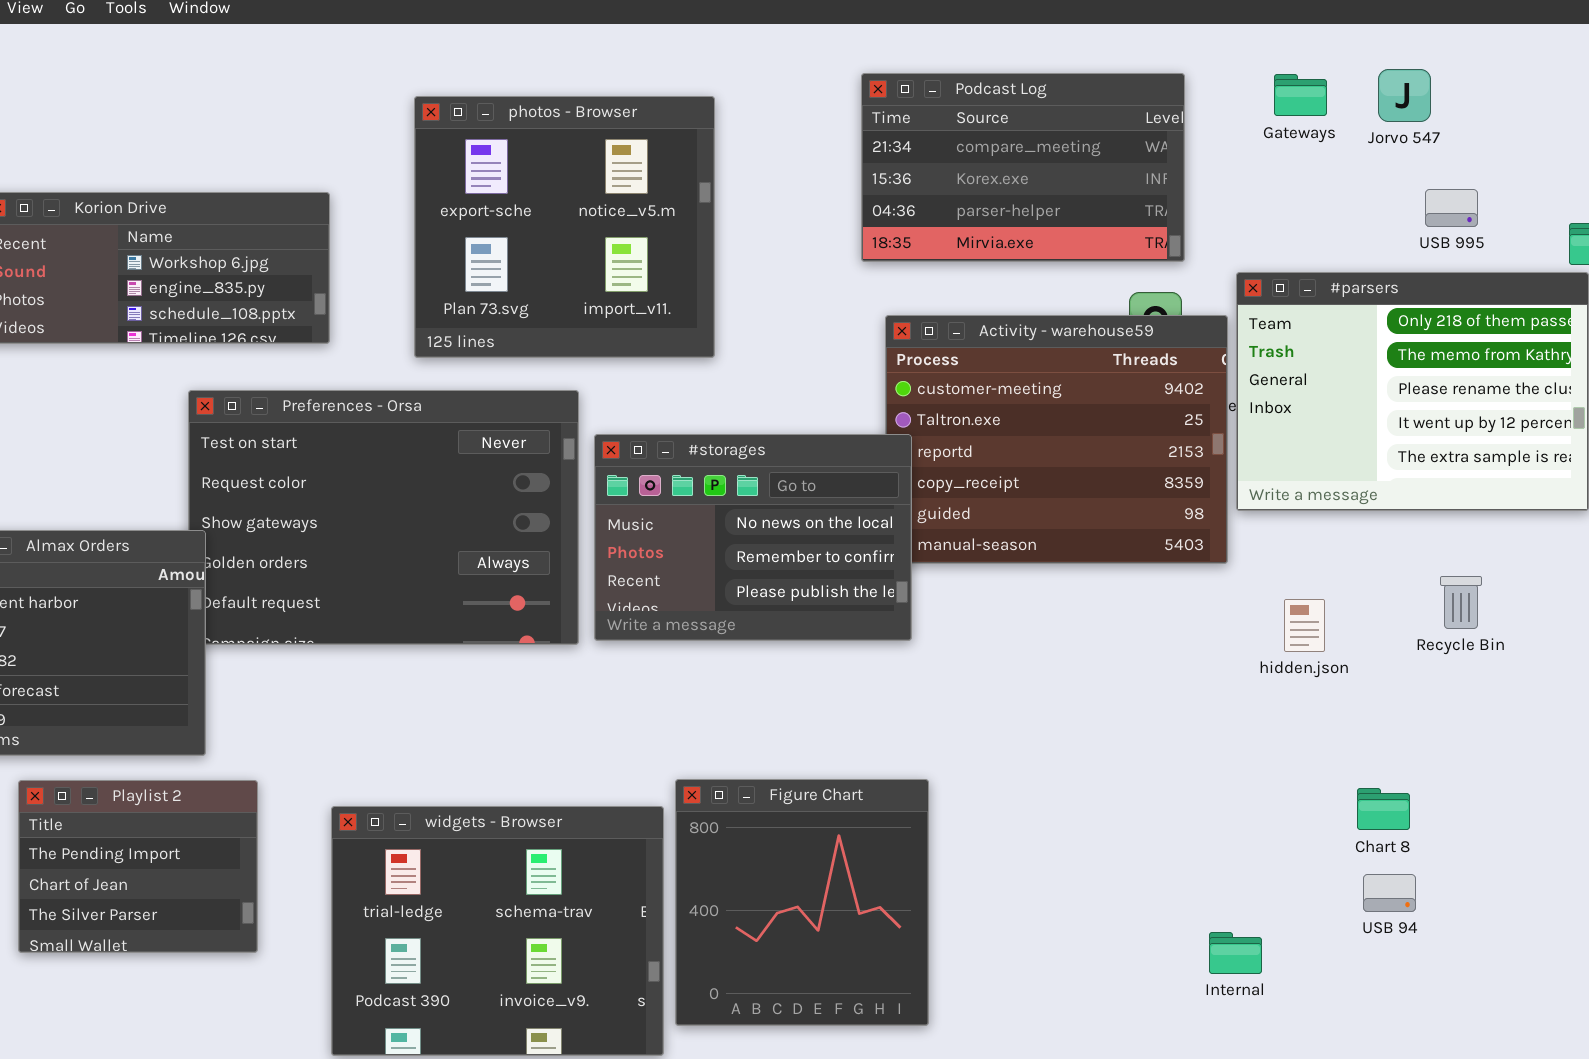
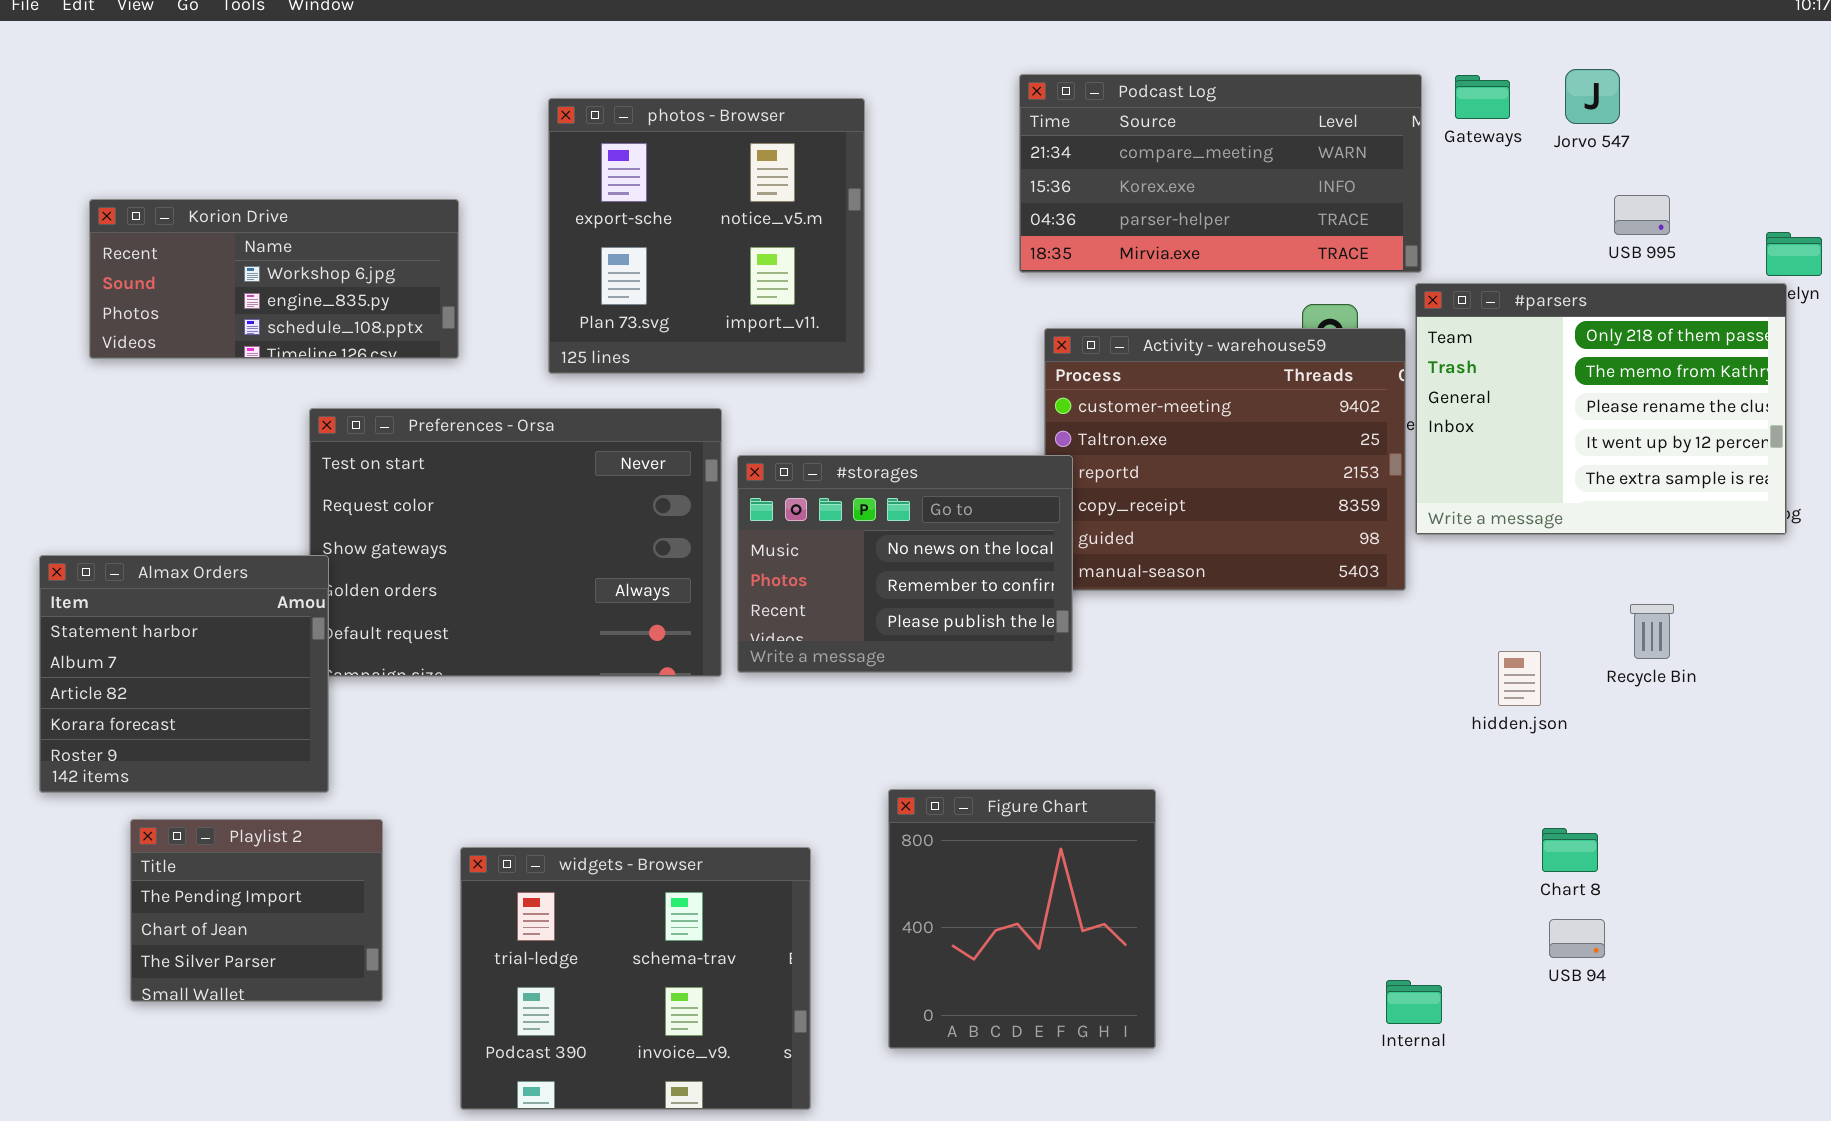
Podcast Log: [861,73,1185,262] -> [1019,74,1422,273], resized
hidden.json: [1284,599,1325,652] -> [1498,651,1541,706], moved
Figure Chart: [675,779,929,1026] -> [888,789,1156,1049], moved

